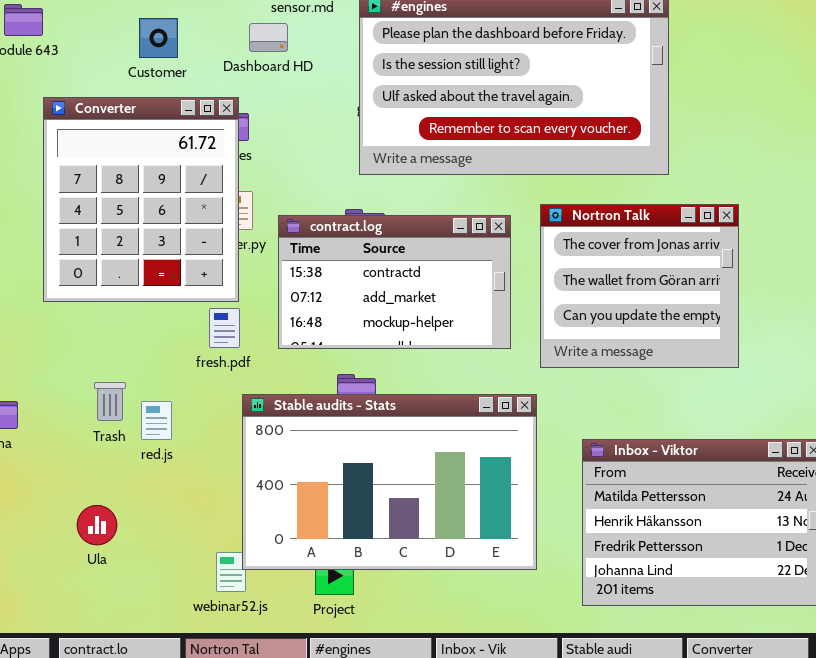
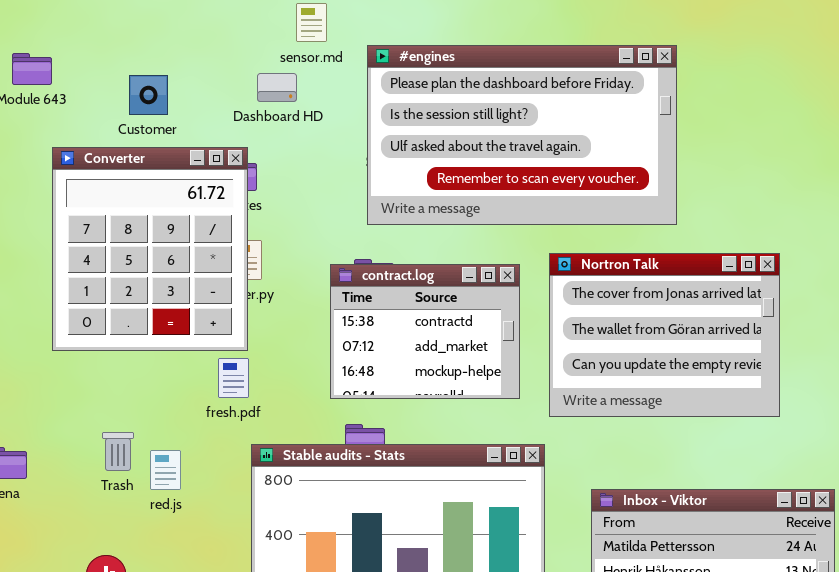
Customer: [139,18,178,58] -> [129,75,168,115], moved
Nortron Talk: [540,204,739,368] -> [549,253,780,417], resized
contract.log: [278,215,511,349] -> [330,264,520,399], resized

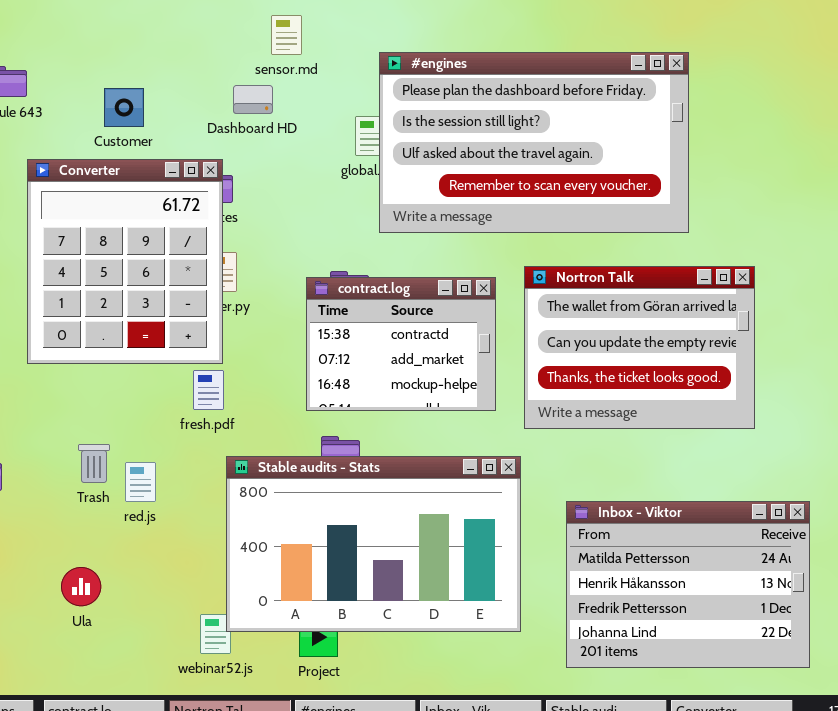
#engines: [367,45,677,225] -> [379,52,689,233], moved
Nortron Talk: [549,253,780,417] -> [524,266,755,429], scrolled down 1 row

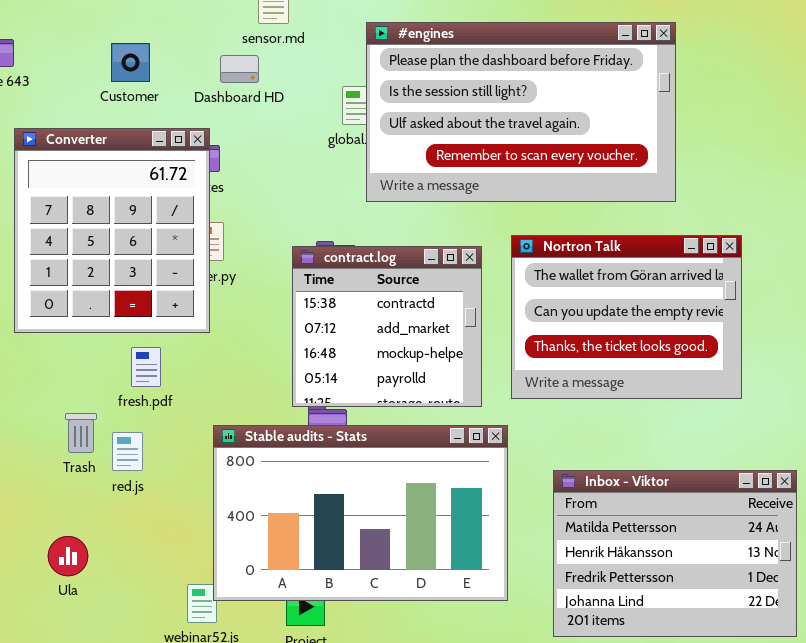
Customer: [104,88,144,127] -> [111,43,150,82], moved
contract.log: [306,277,496,411] -> [292,246,482,407], resized
fresh.pdf: [193,370,224,410] -> [131,347,161,387], moved

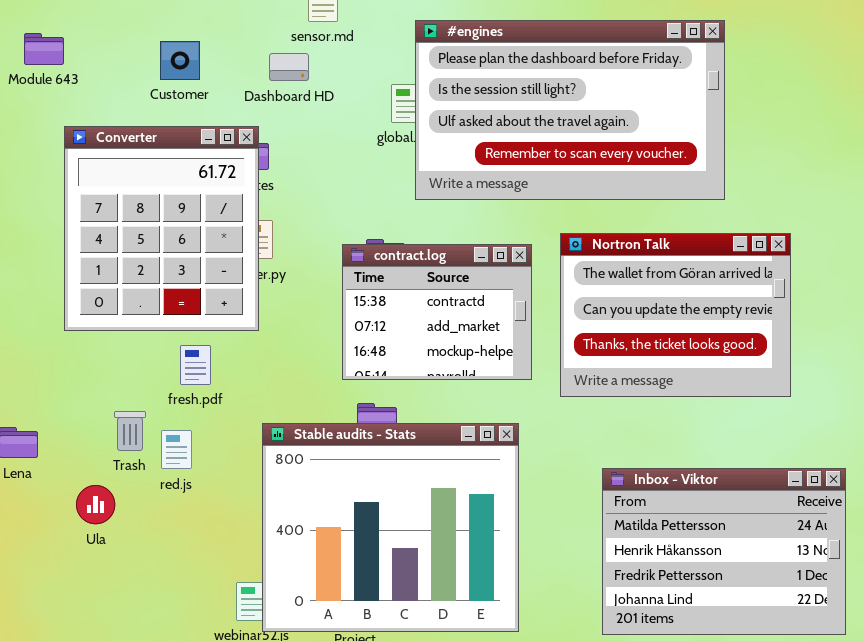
contract.log: [292,246,482,407] -> [342,244,532,380], resized
Stable audits - Stats: [213,425,508,601] -> [262,423,519,632], resized
Ula: [48,536,88,576] -> [76,485,115,524], moved

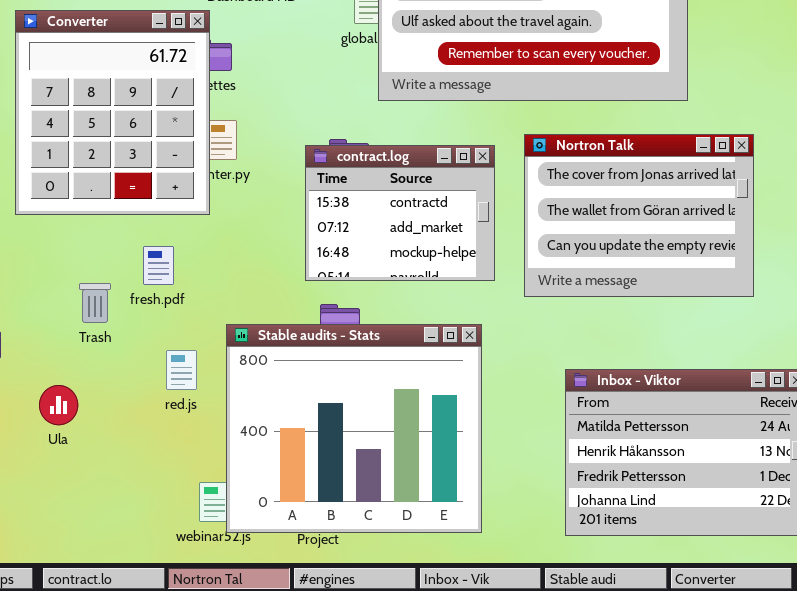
Converter: [64,126,259,331] -> [15,10,210,215], moved
Nortron Talk: [560,233,791,397] -> [524,134,754,297], scrolled up 1 row
Trash: [114,411,146,451] -> [79,283,111,323], moved
red.js: [161,430,192,469] -> [166,350,197,390], moved

